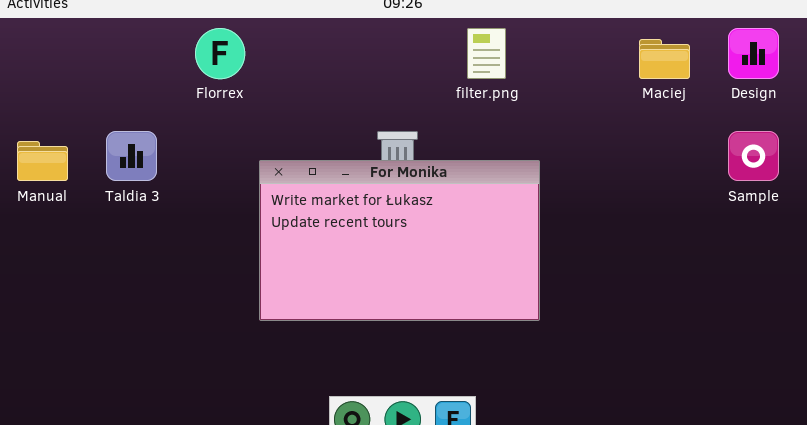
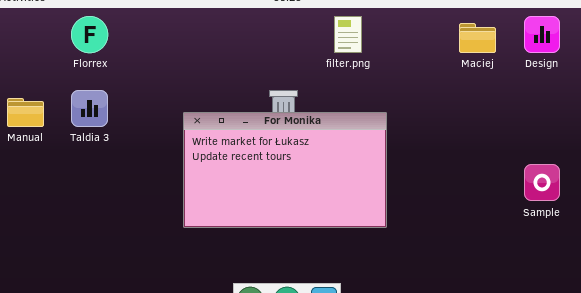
Florrex: [195,28,245,79] -> [71,16,108,53], moved
Sample: [728,131,779,181] -> [524,164,560,201], moved

